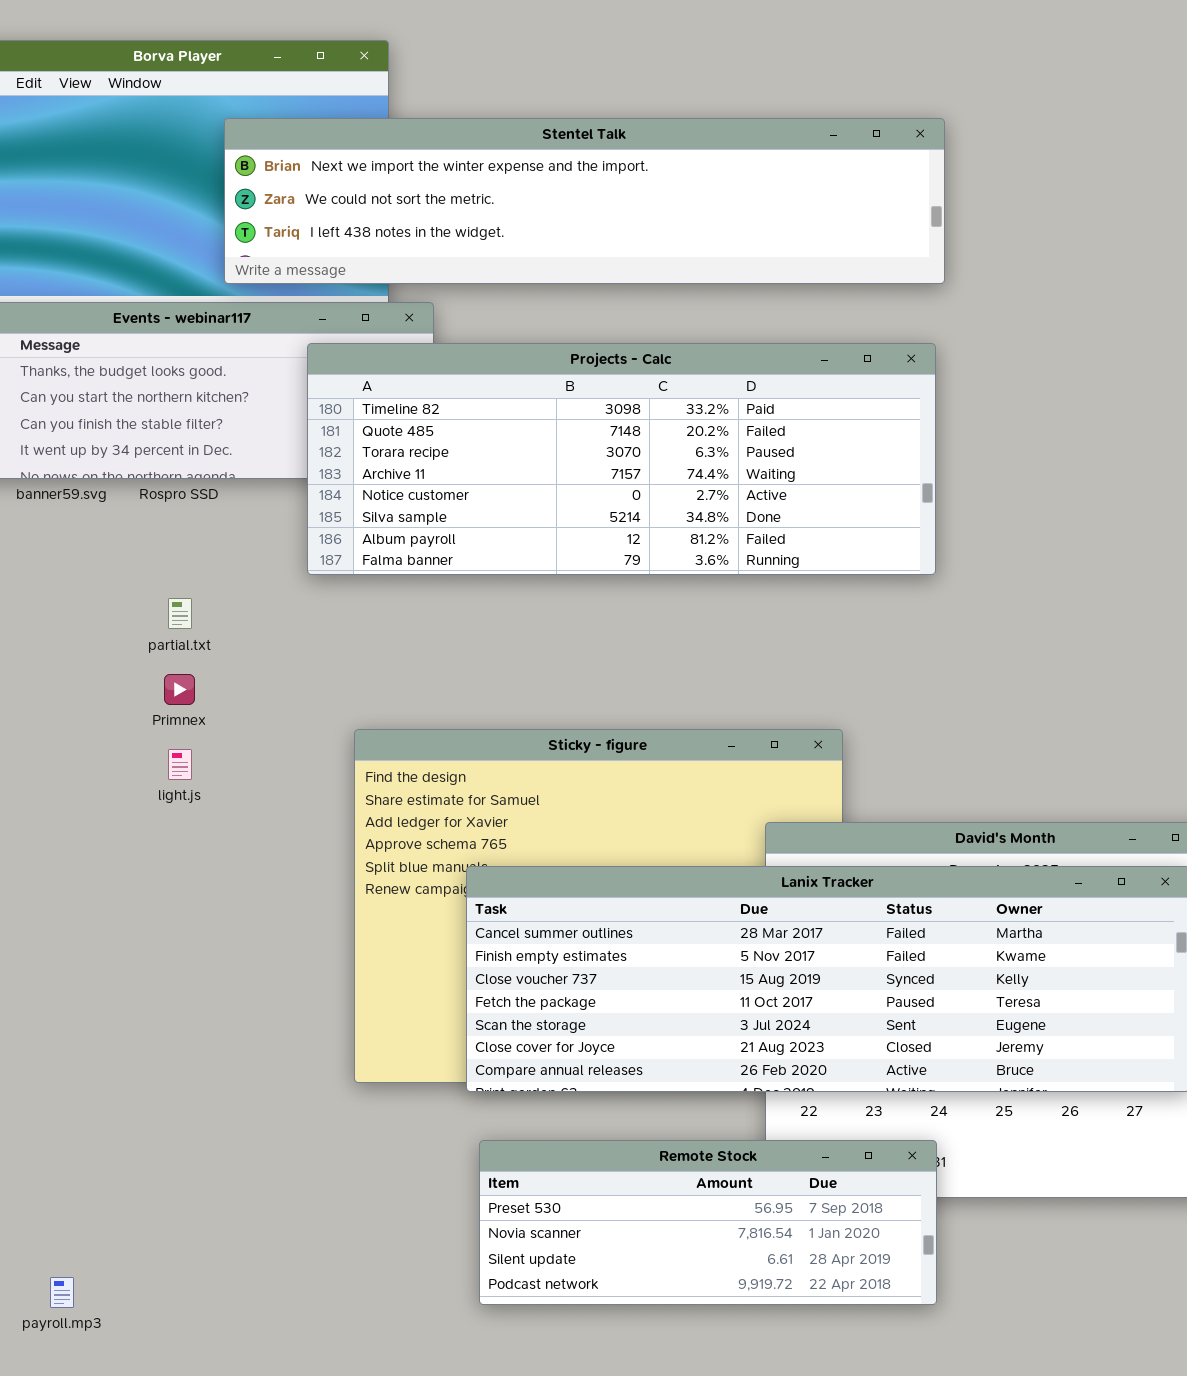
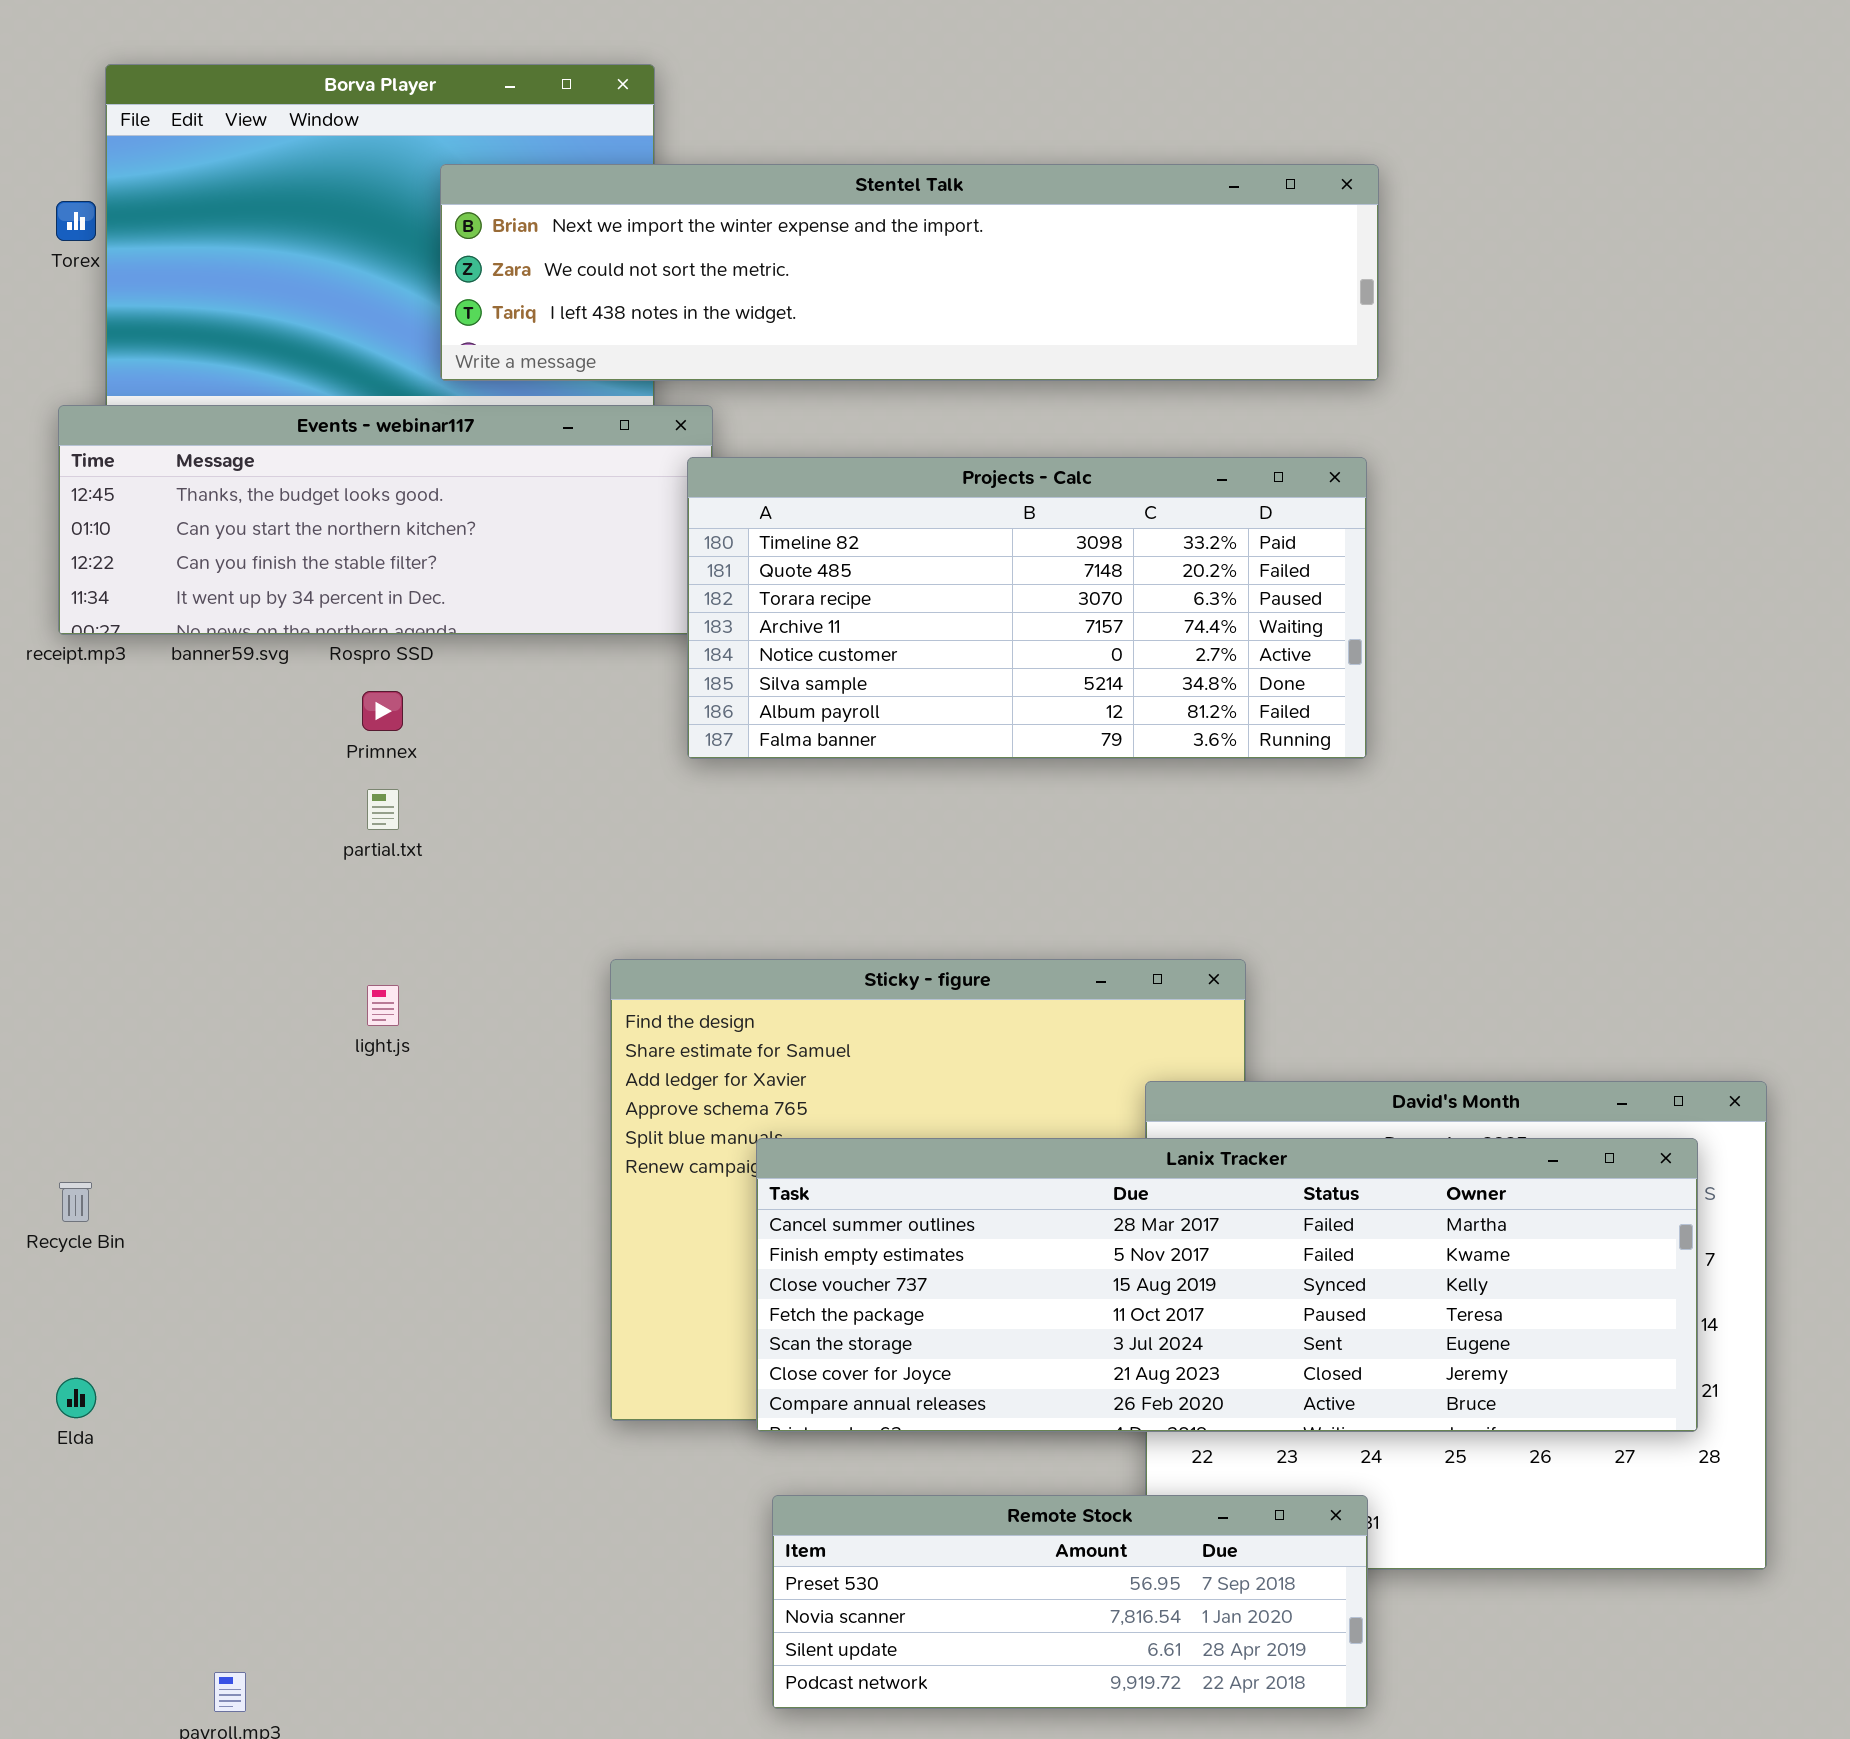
Projects - Calc: [307,343,936,575] -> [687,457,1367,759], resized
Primnex: [164,674,195,705] -> [362,691,403,731], moved

